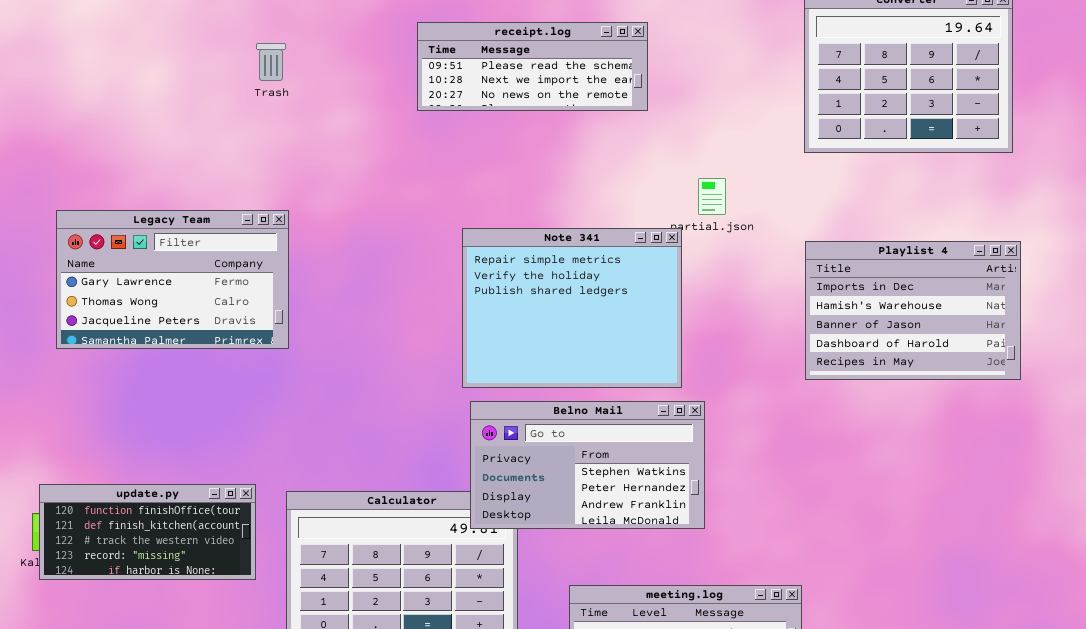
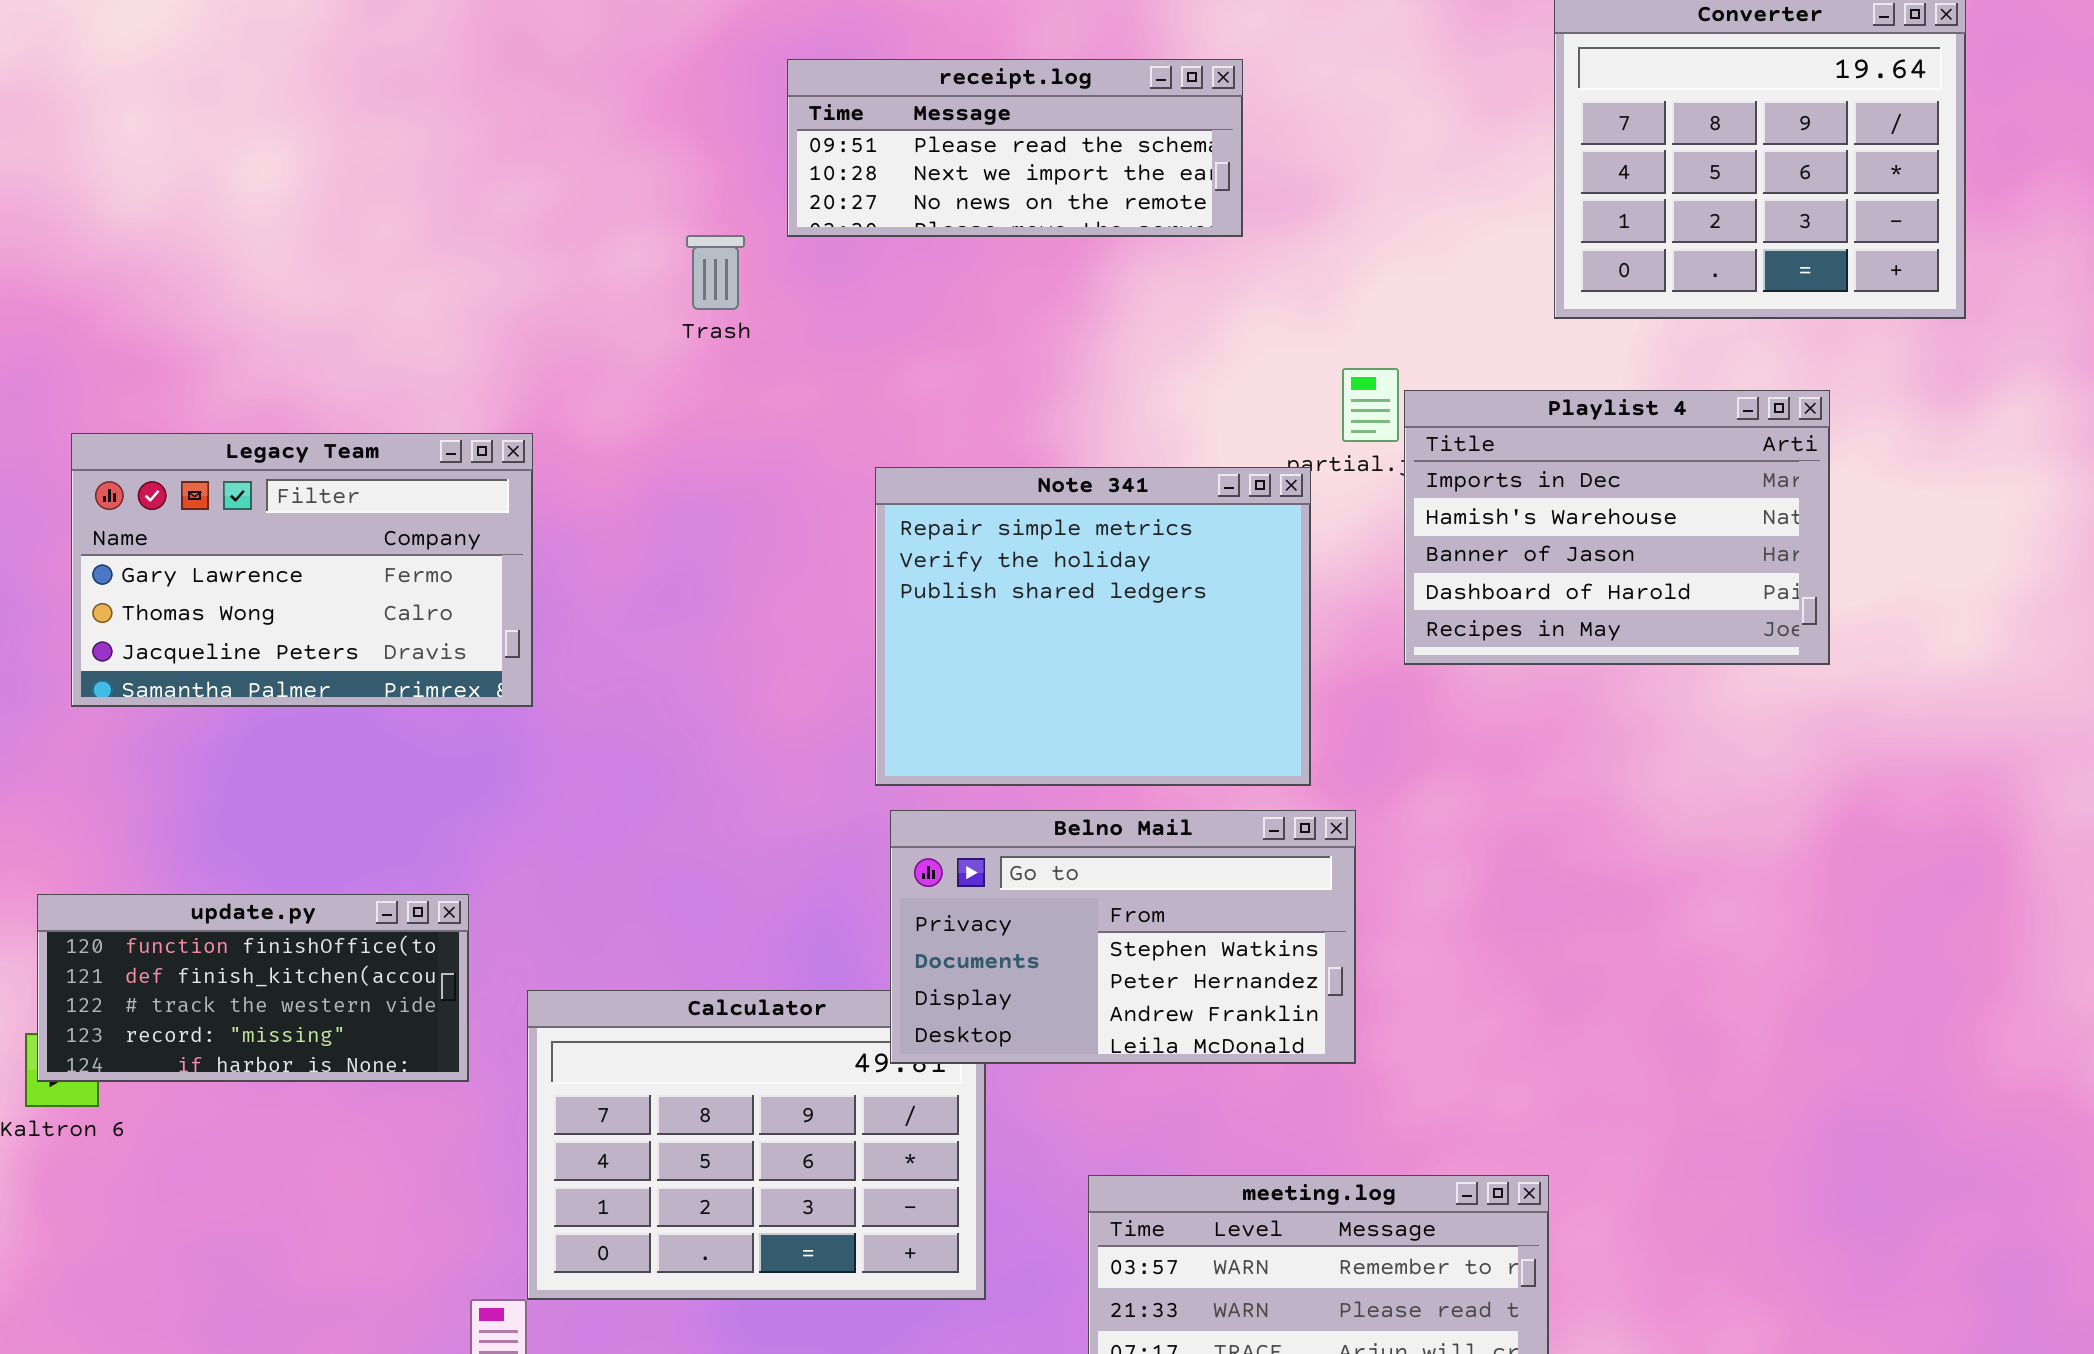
Trash: [256,43,286,81] -> [686,235,745,310], moved
Playlist 4: [805,241,1021,380] -> [1404,390,1830,665], moved
update.py: [39,484,256,580] -> [37,894,469,1082], moved

